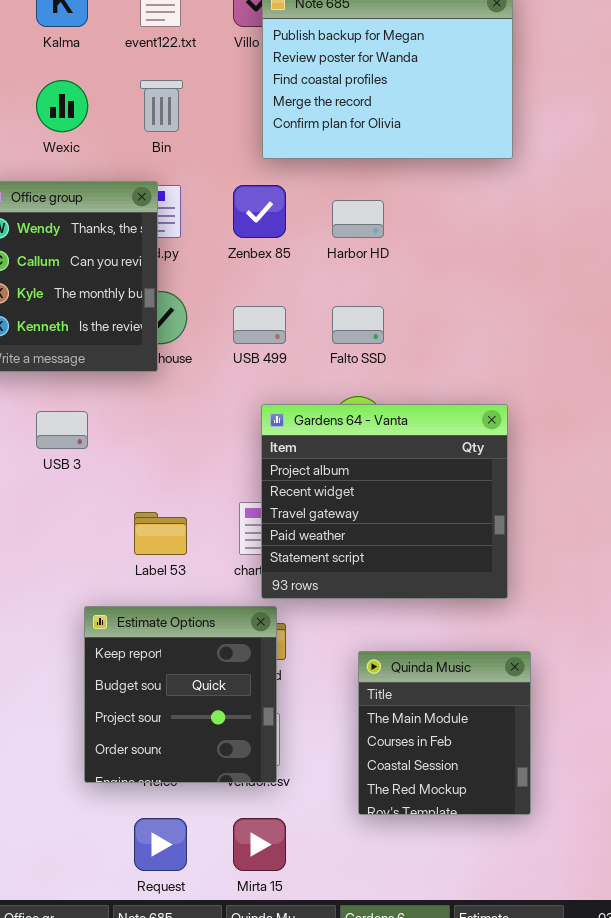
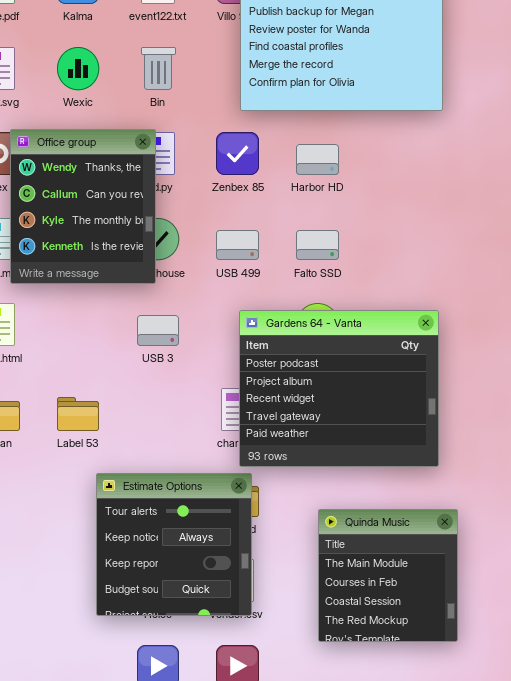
Gardens 64 - Vanta: [261,404,508,599] -> [239,310,439,467], scrolled up 1 row
USB 3: [36,411,88,449] -> [137,315,179,346], moved
Label 53: [134,512,187,555] -> [57,397,99,431], moved
Estimate Options: [84,606,277,783] -> [96,473,252,616], scrolled up 2 rows

